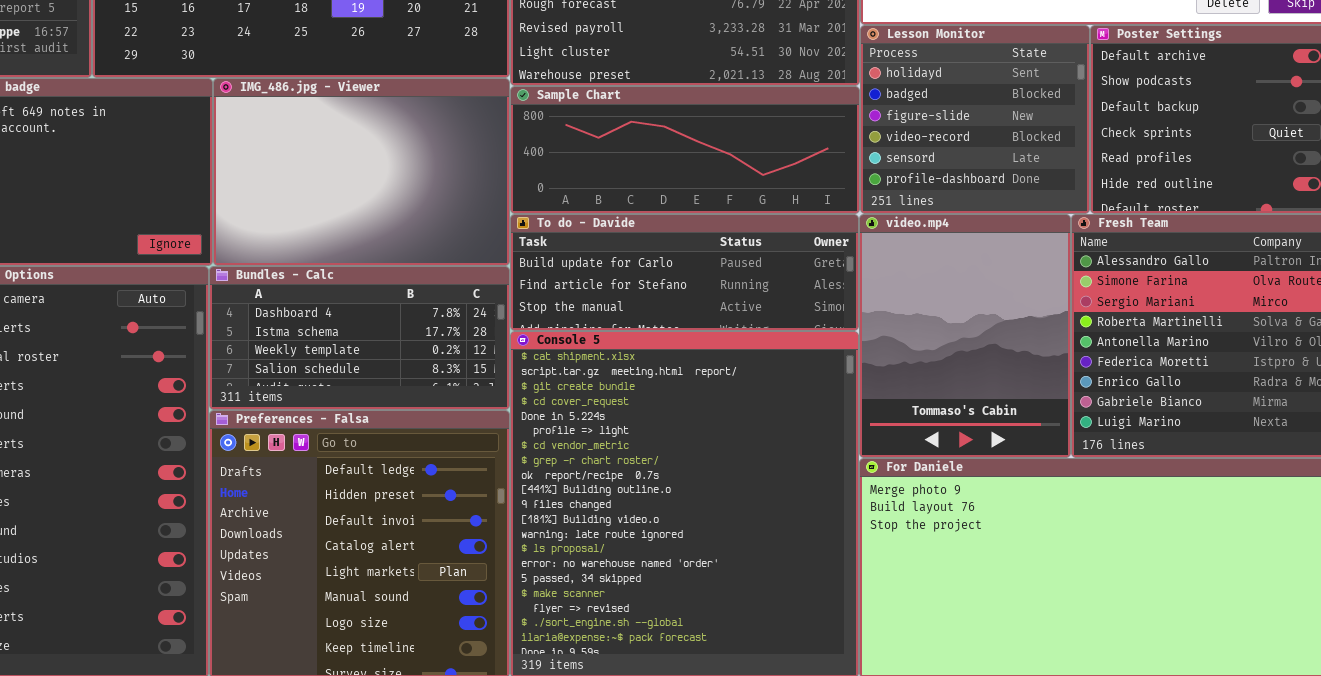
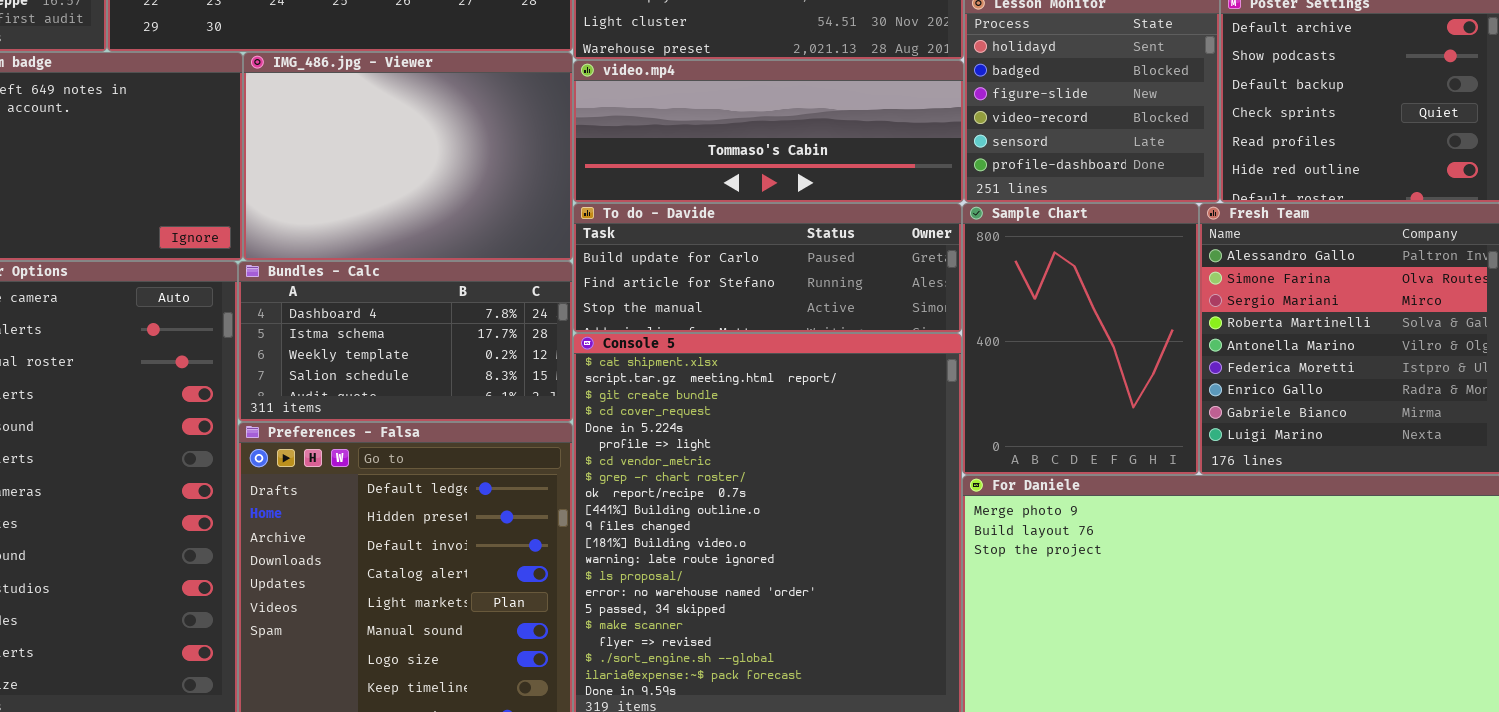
Sample Chart: [510,86,860,214] -> [962,203,1199,475], moved, resized
video.mp4: [859,214,1071,458] -> [573,60,964,203], moved, resized

